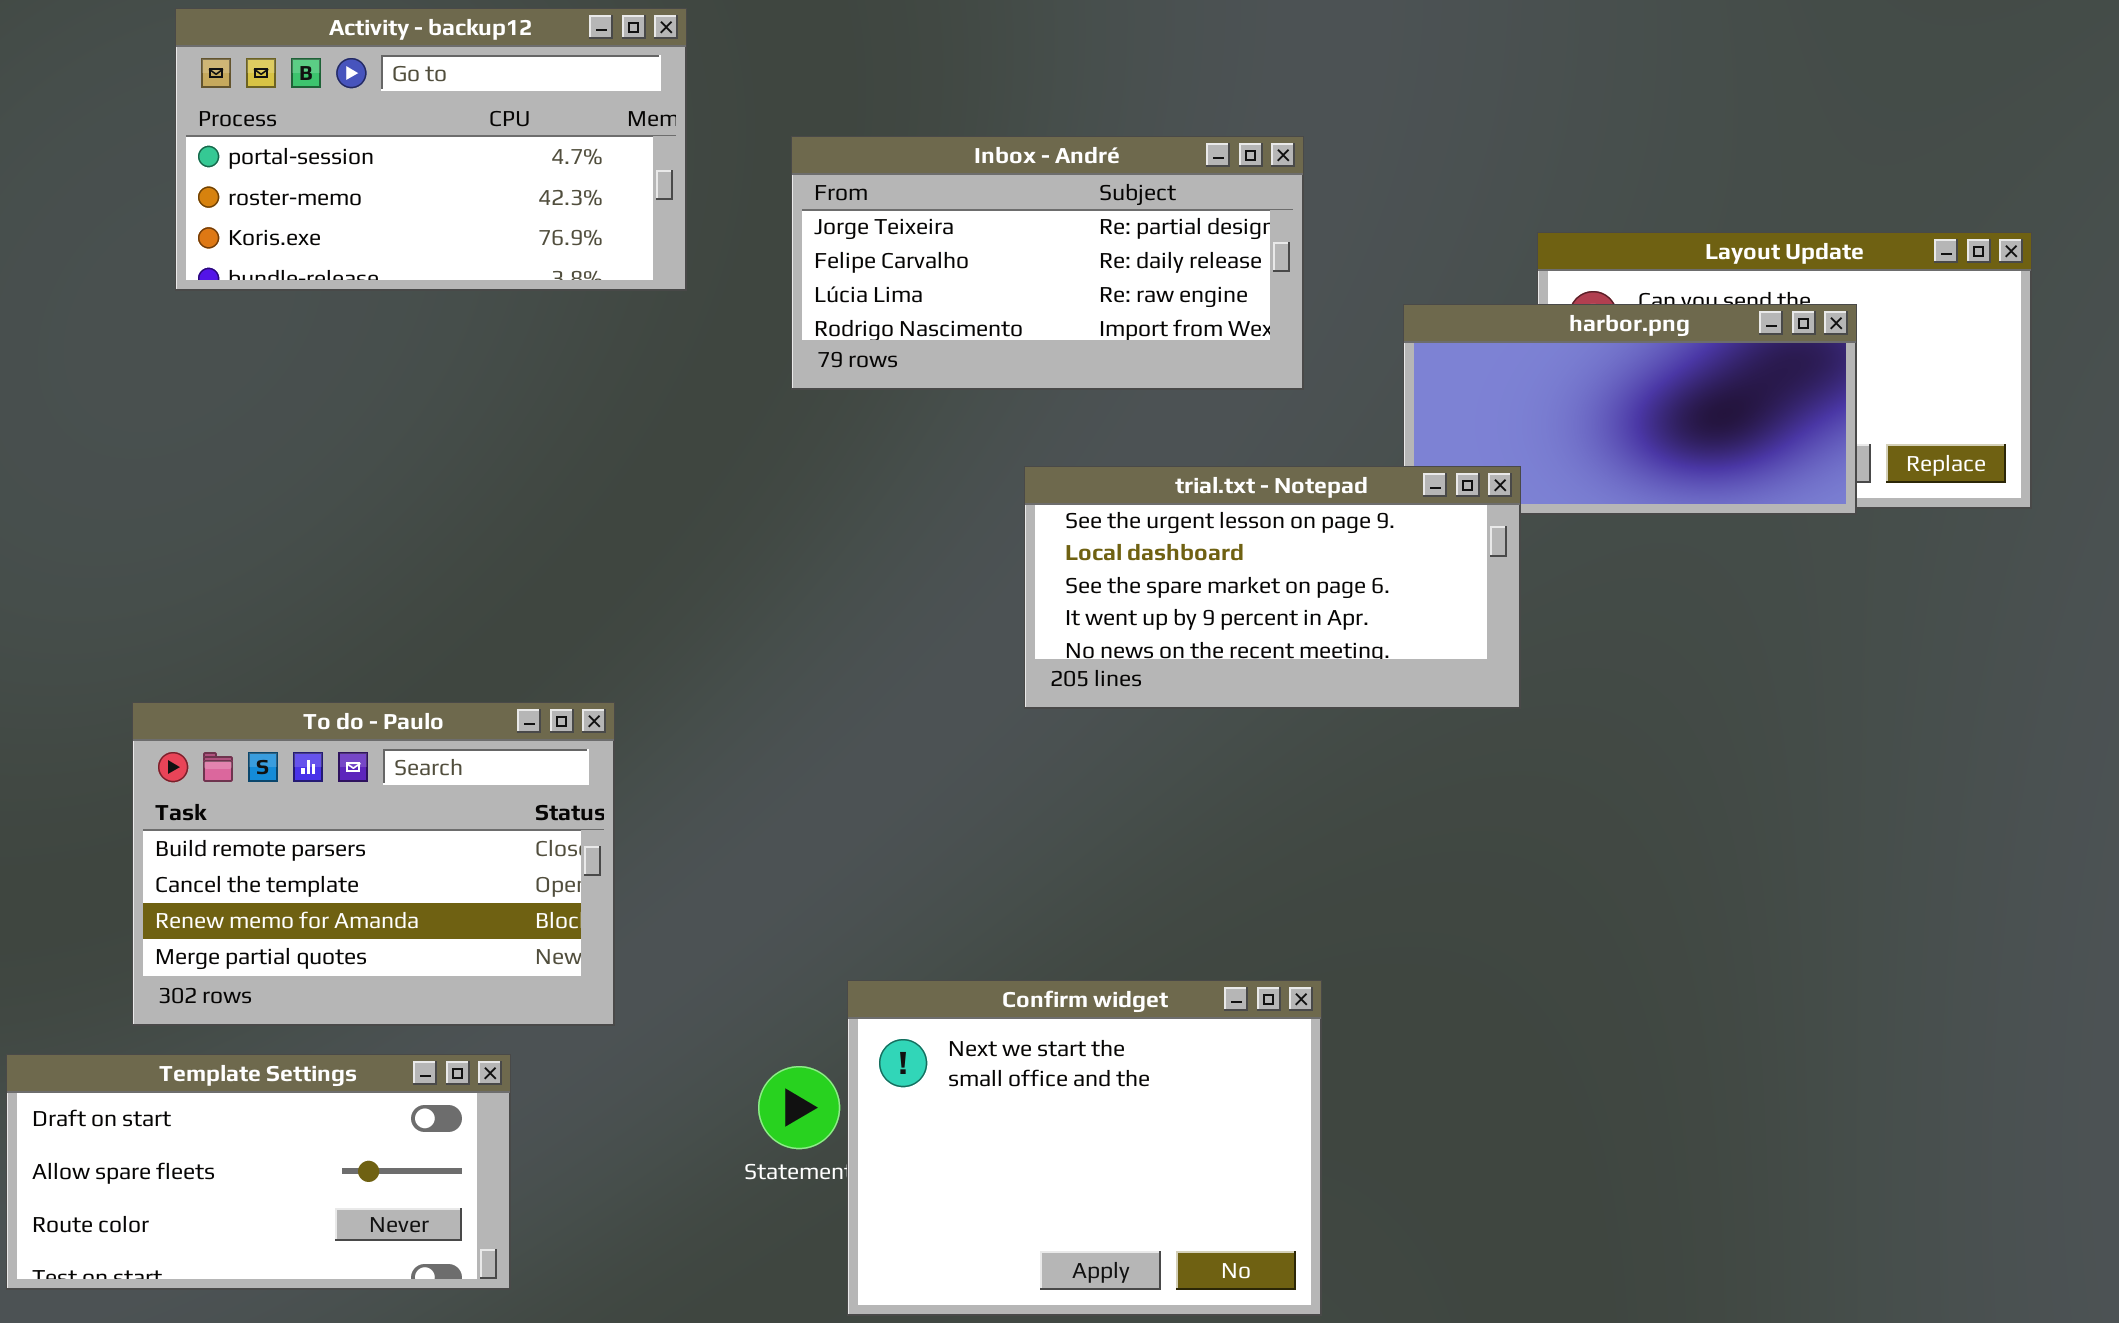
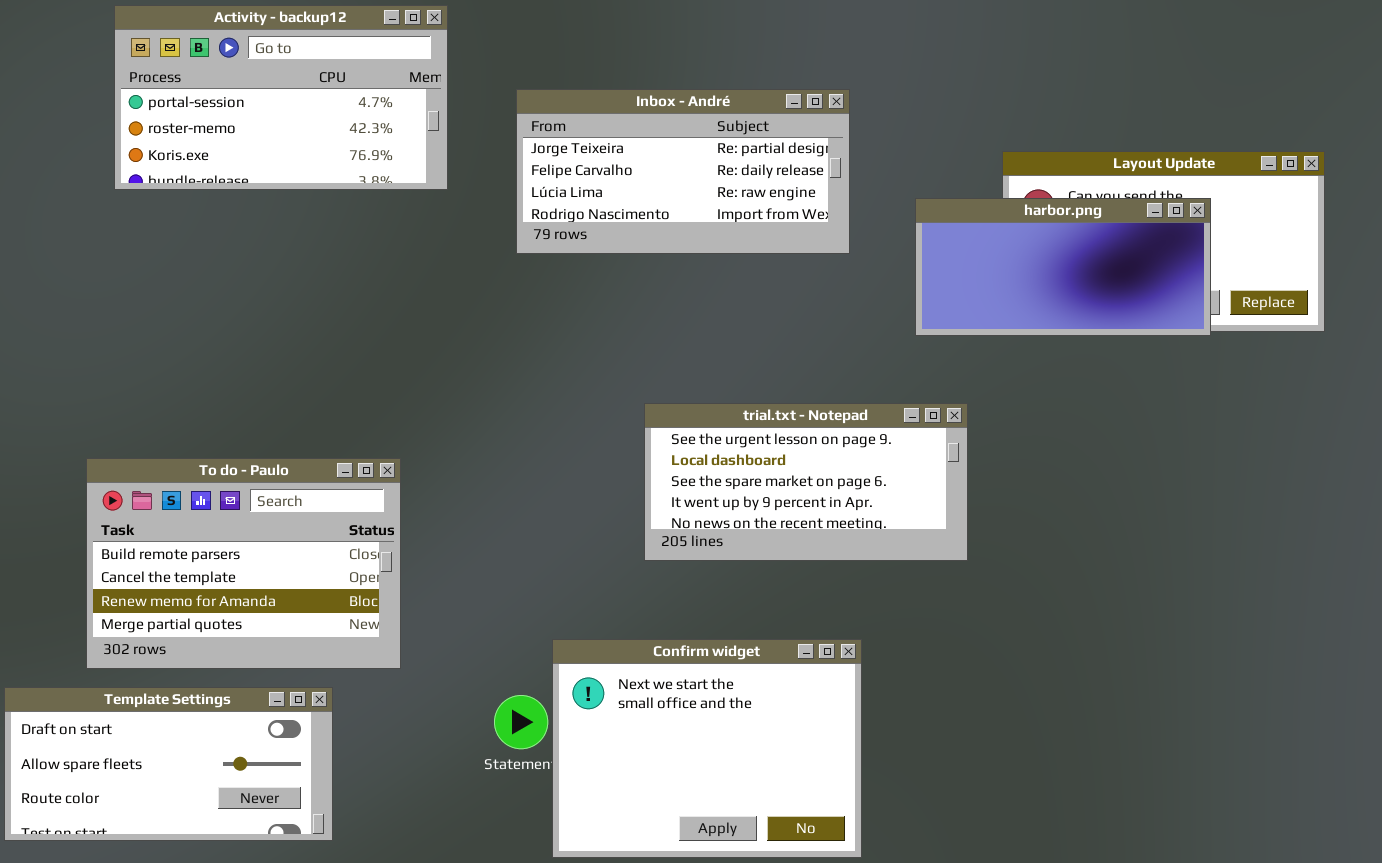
trial.txt - Notepad: [1024,466,1521,709] -> [644,403,968,561], moved

